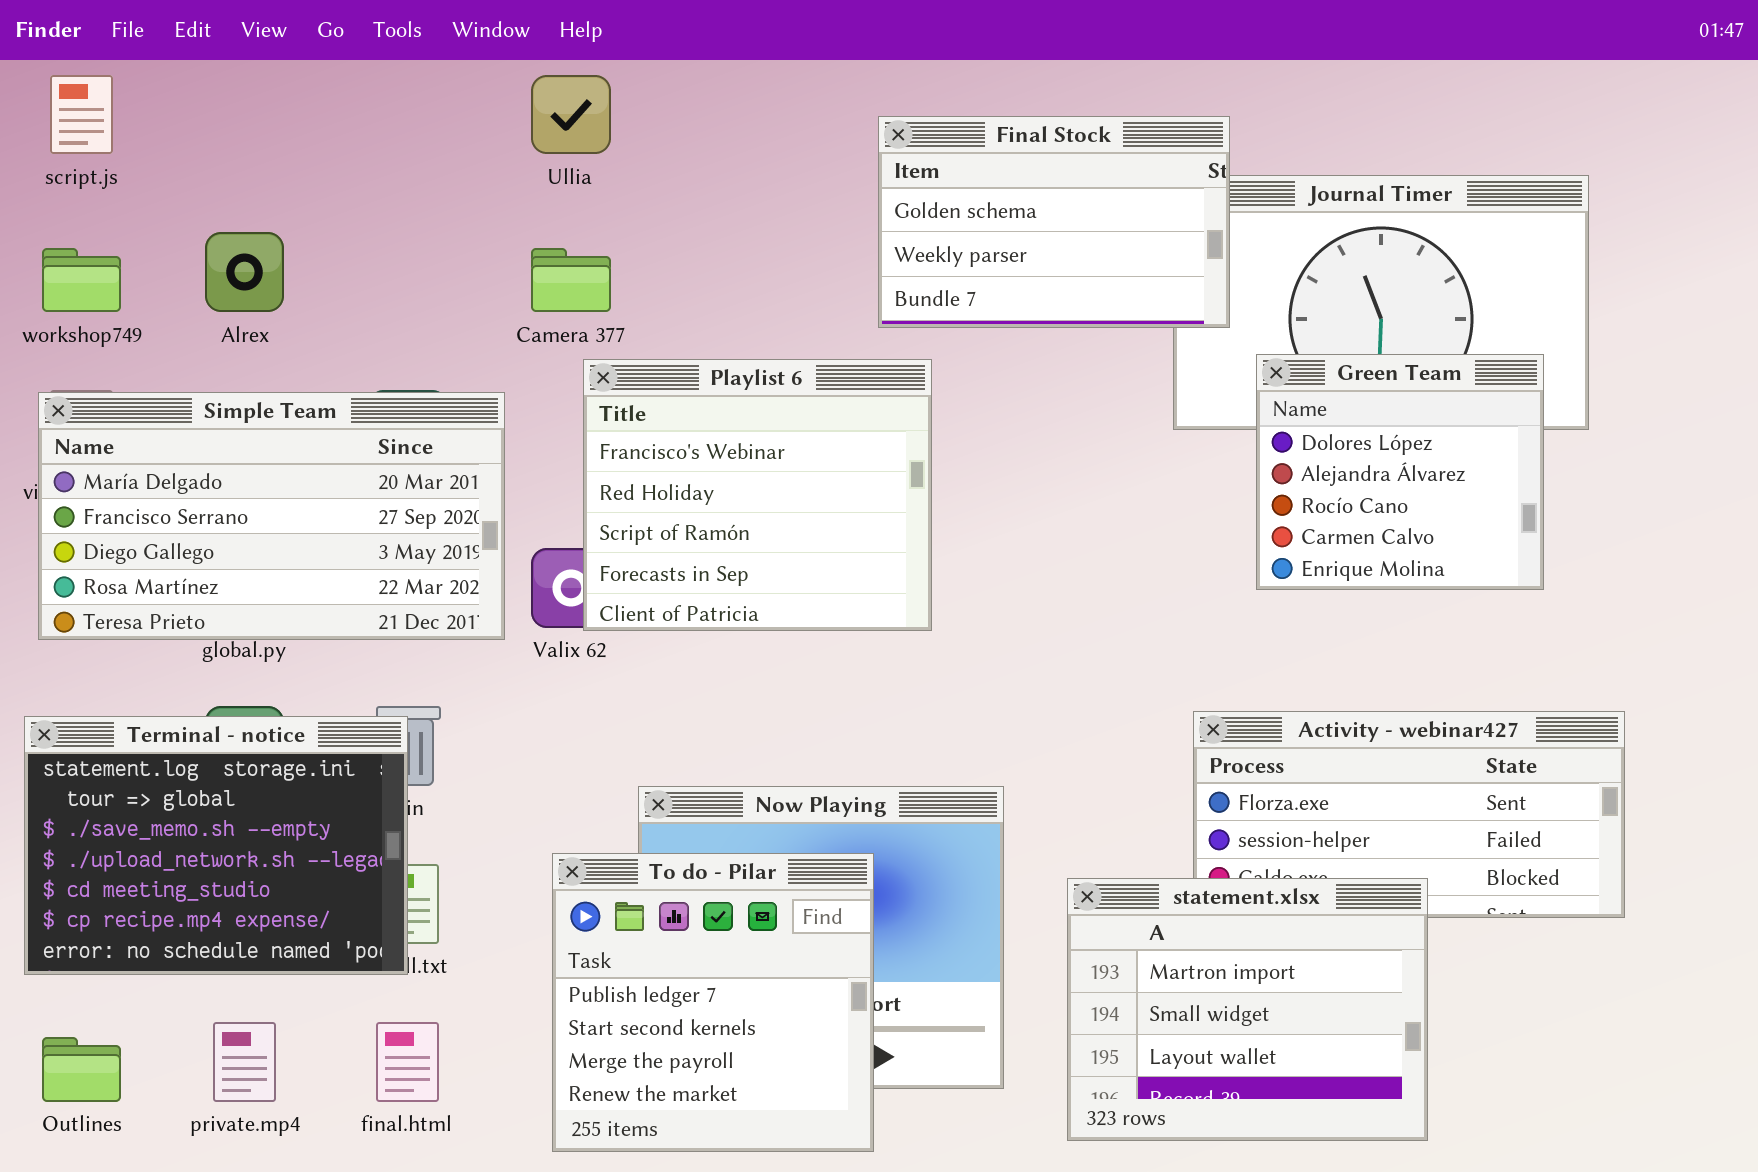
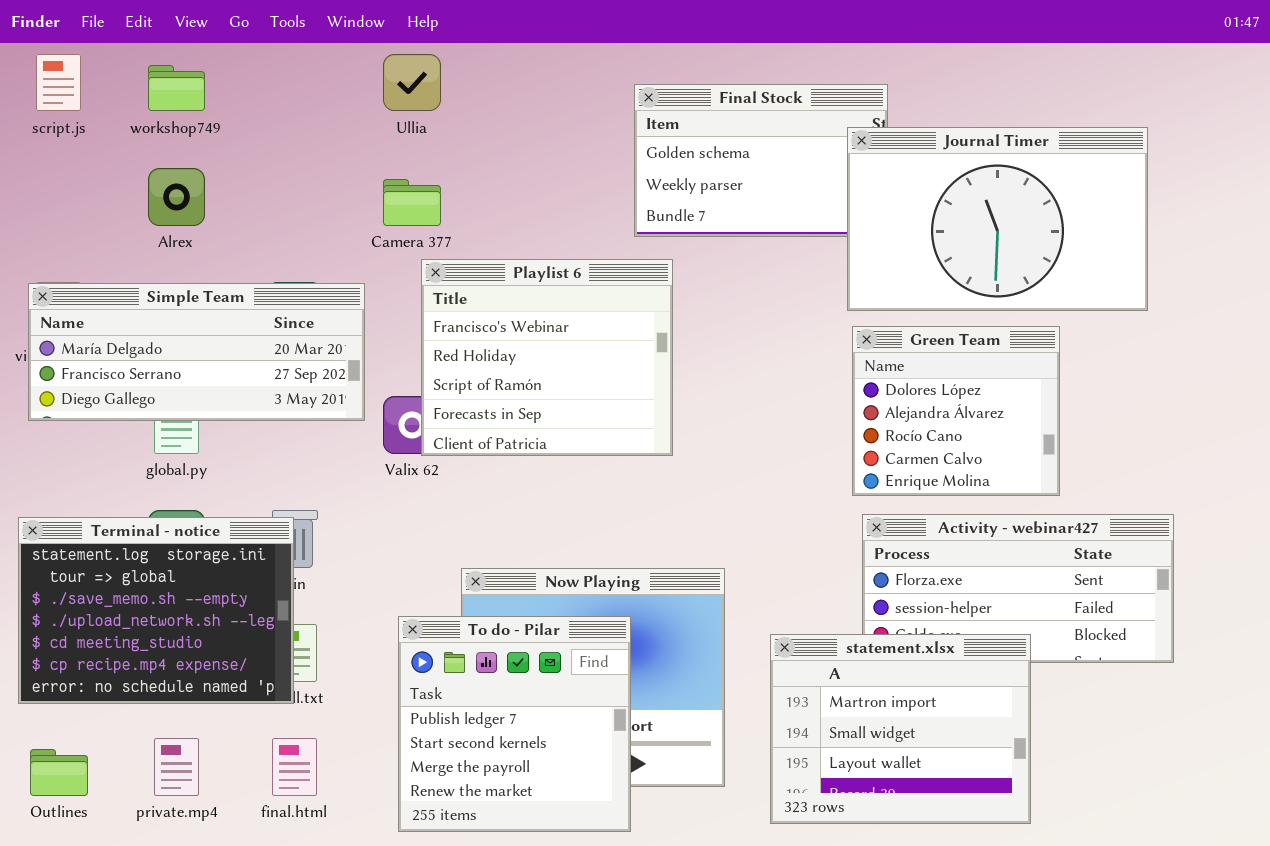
Journal Timer: [1173,175,1589,430] -> [847,127,1148,311], raised
workshop749: [42,248,121,312] -> [148,65,205,111], moved
Green Team: [1256,354,1544,590] -> [852,326,1060,496], moved
Simple Team: [38,392,505,640] -> [28,283,365,421], resized

